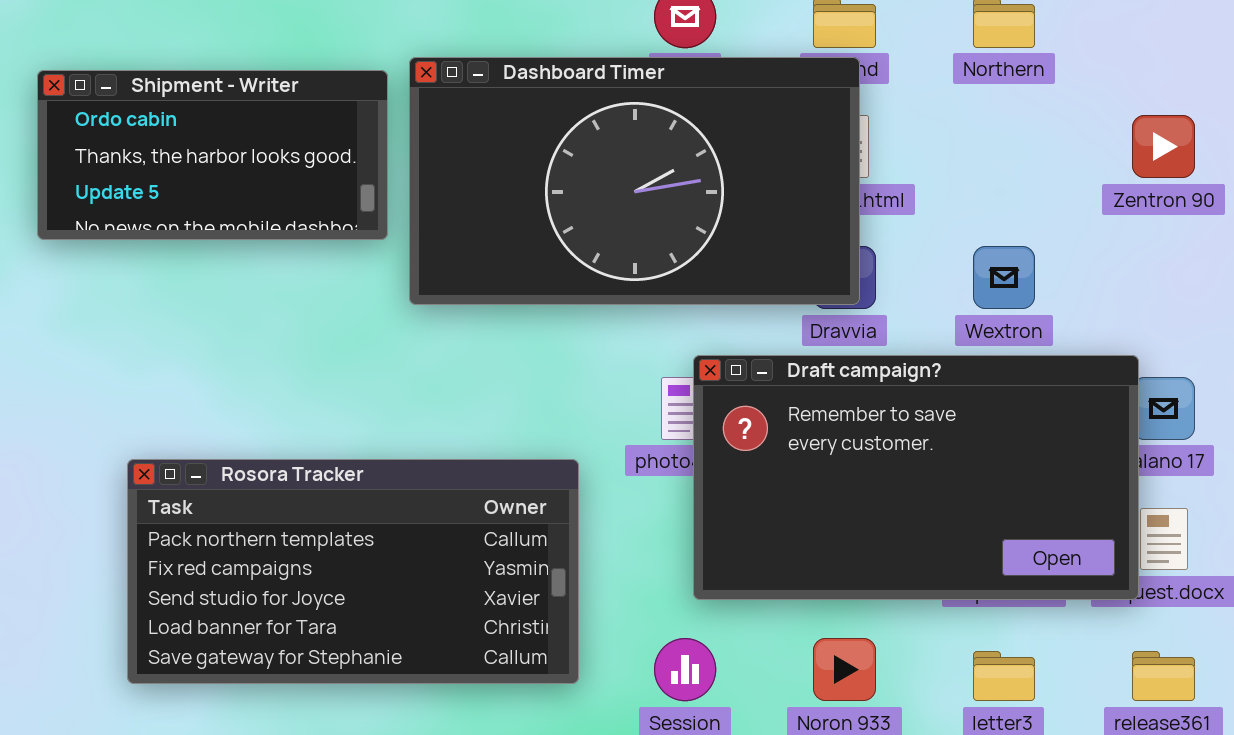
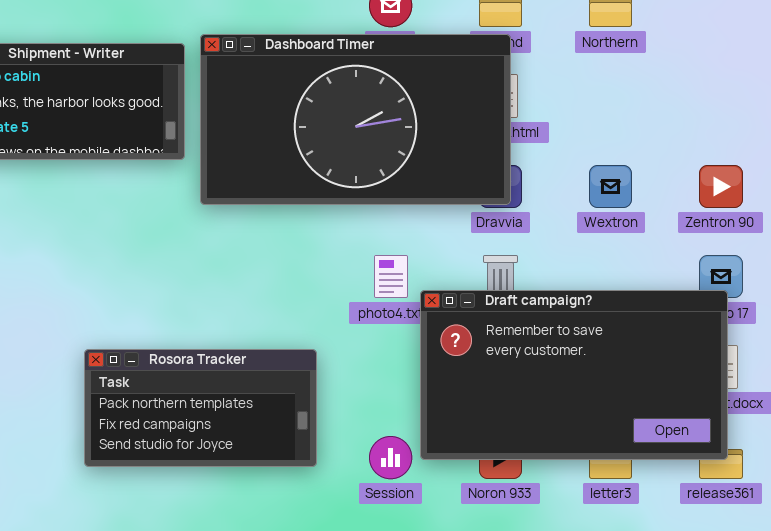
Zentron 90: [1132,115,1195,178] -> [699,165,743,208], moved
Draft campaign?: [693,355,1139,600] -> [420,290,728,460], moved
Rosora Tracker: [127,459,579,684] -> [84,349,317,467], resized

